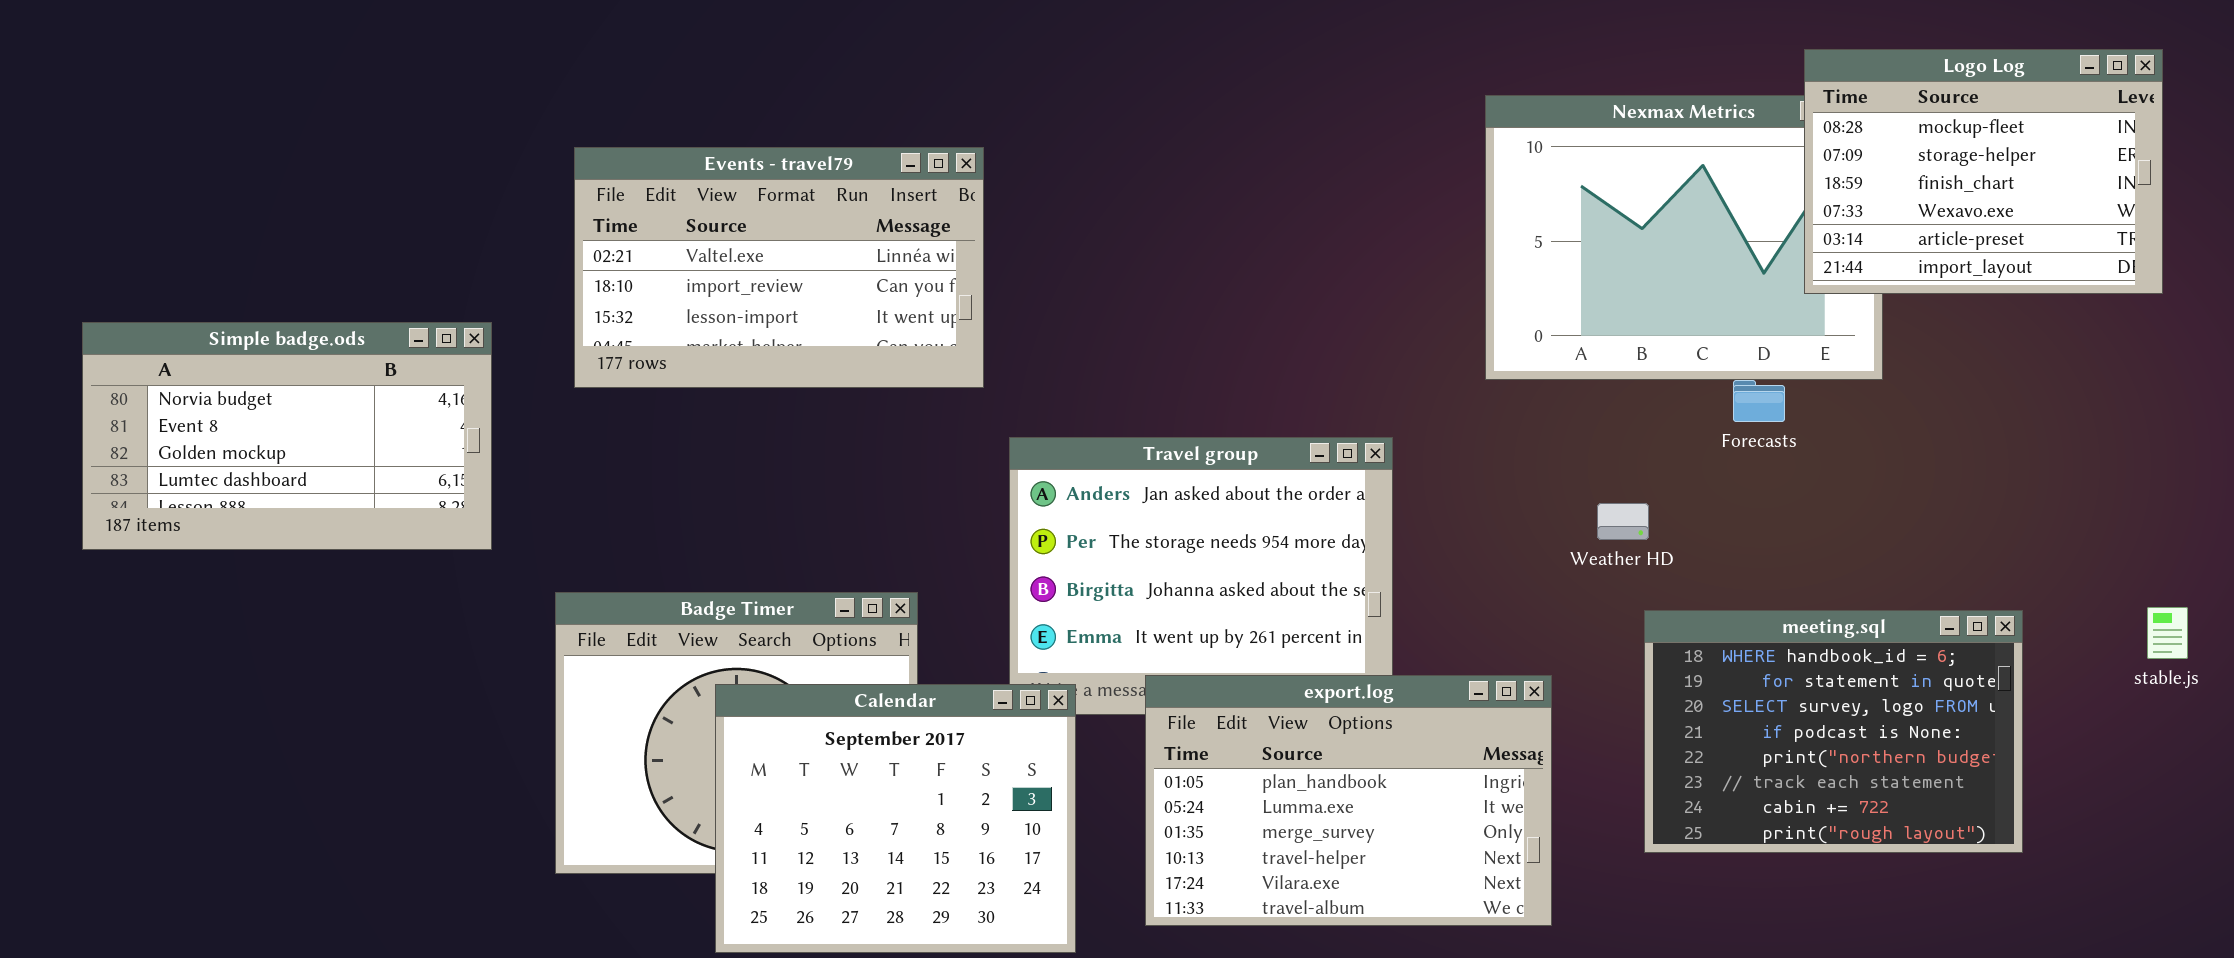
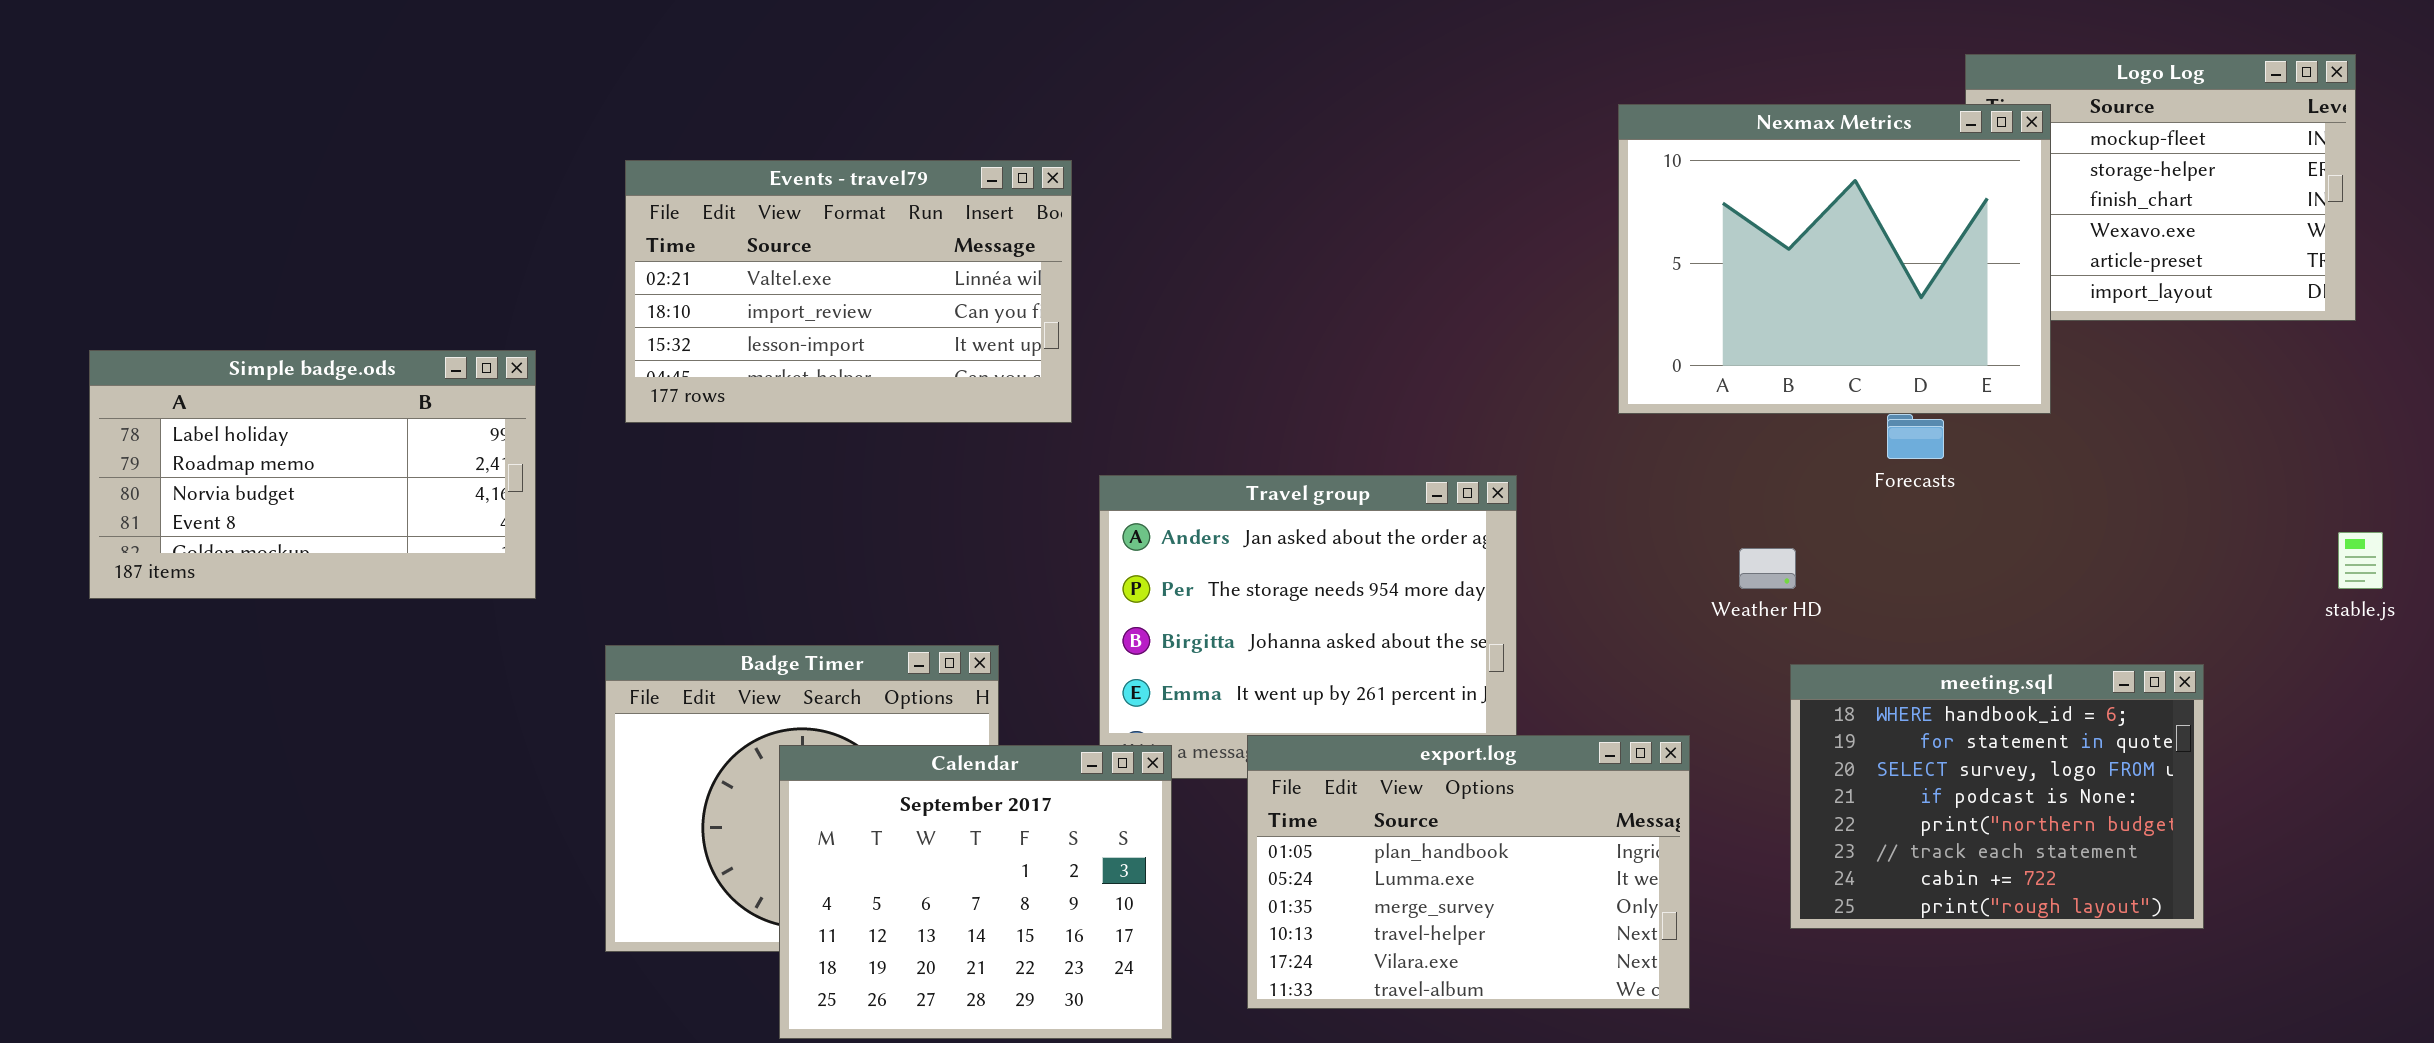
Nexmax Metrics: [1485,95,1883,380] -> [1618,104,2051,414], raised
Simple badge.ods: [82,322,492,550] -> [89,350,536,599], scrolled up 2 rows
stable.js: [2147,607,2188,659] -> [2338,532,2383,589], moved

